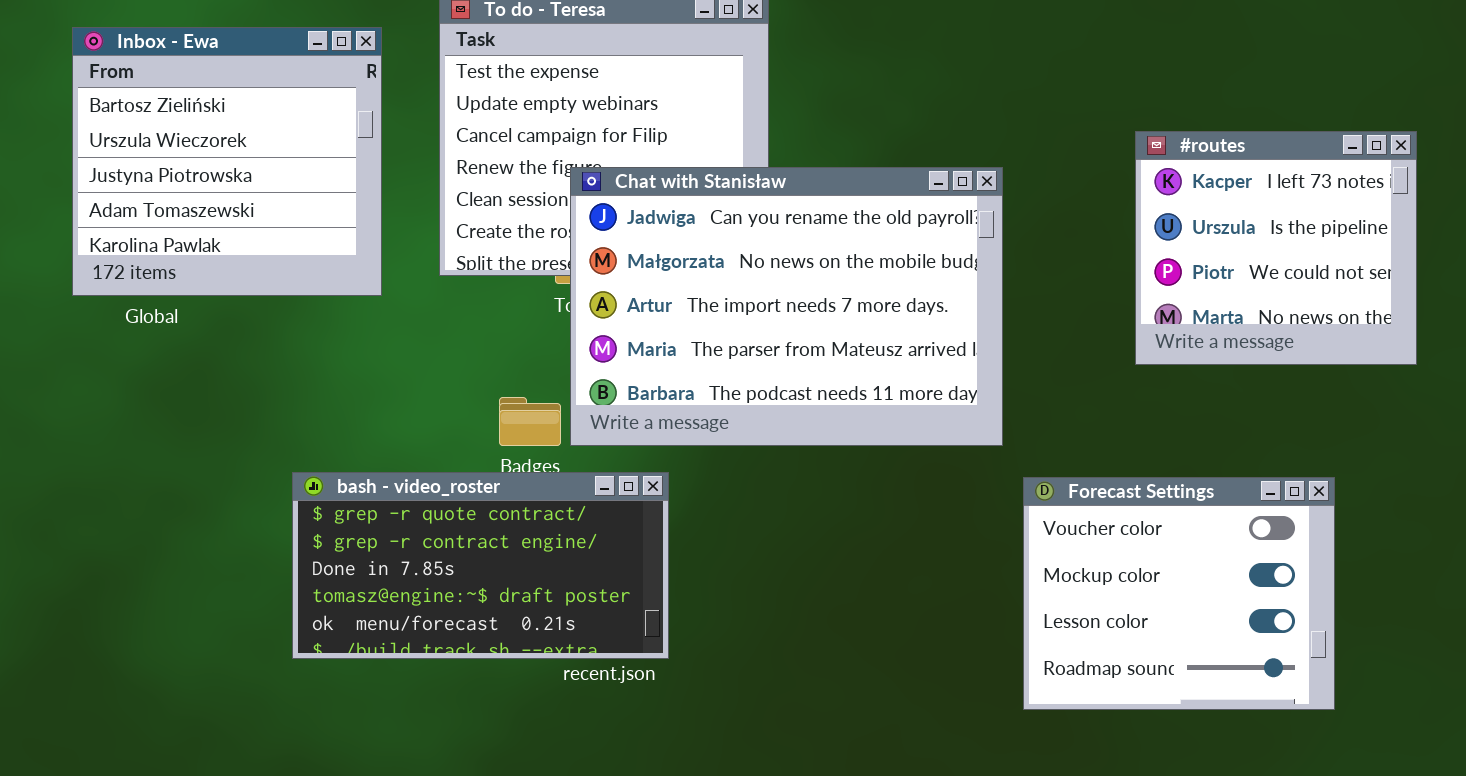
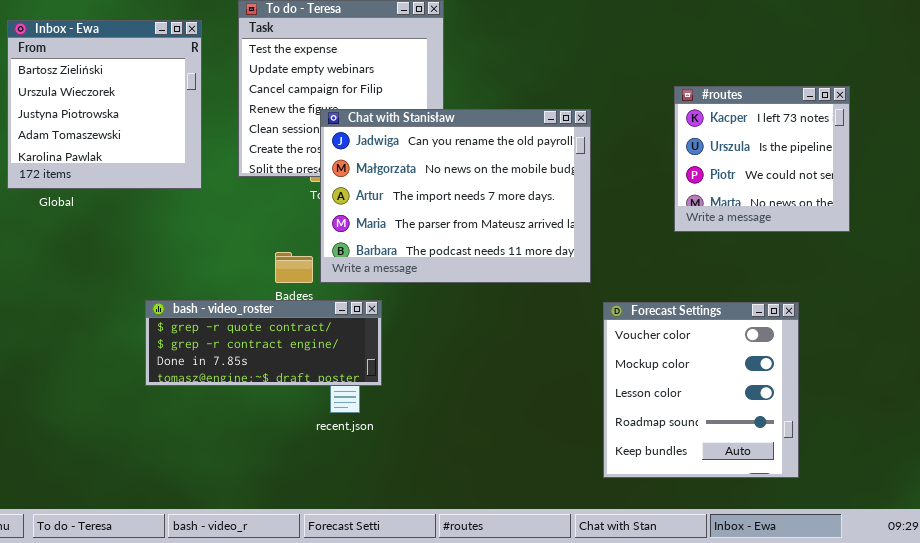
bash - video_roster: [292,472,669,659] -> [145,300,382,386], resized
Forecast Settings: [1023,477,1335,710] -> [603,302,799,478], resized

